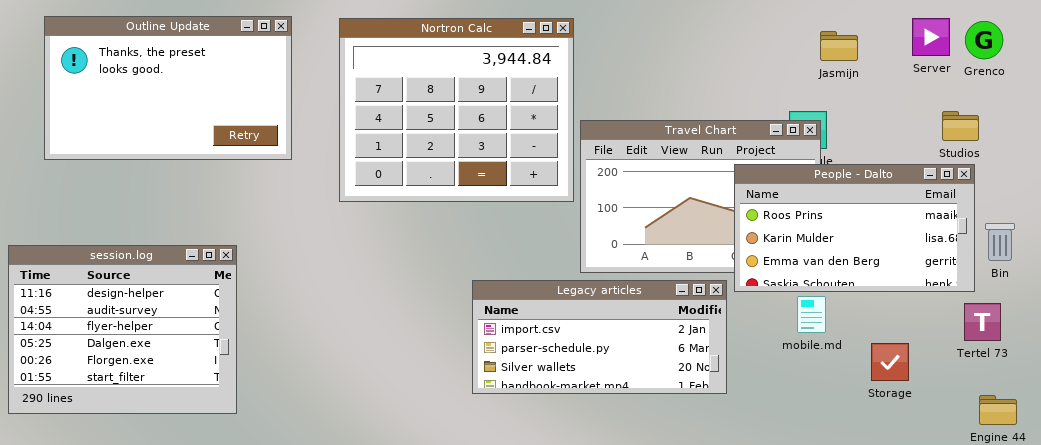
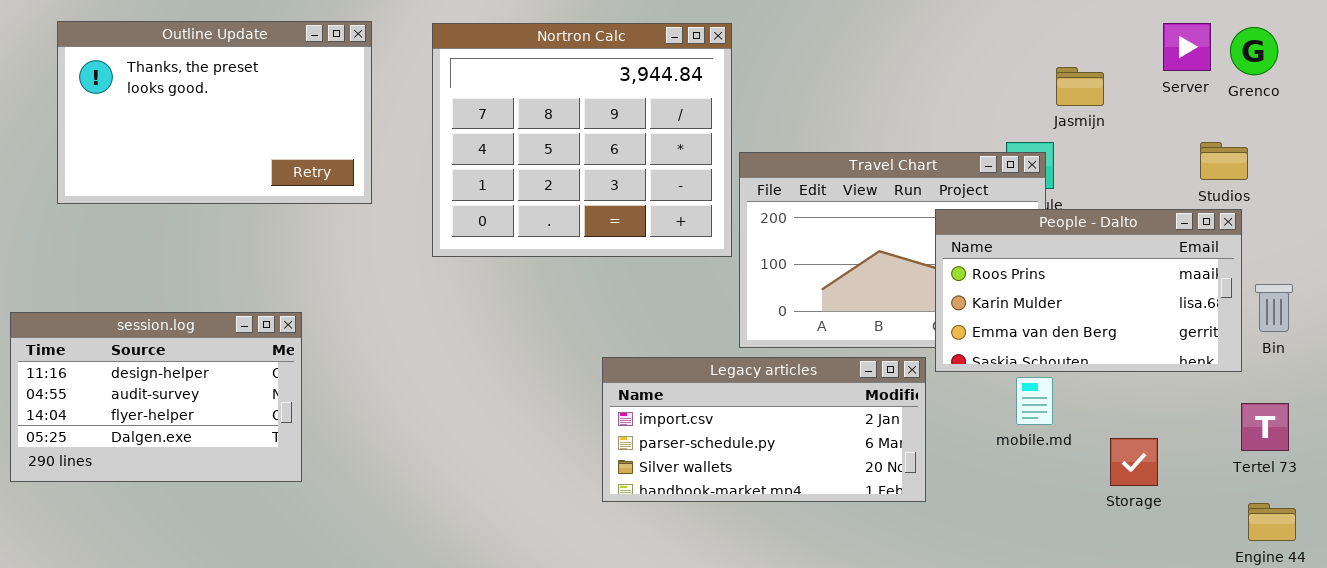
Jasmijn: [820,31,858,61] -> [1056,67,1104,106], moved
session.log: [8,245,237,414] -> [10,312,302,482], resized
Tertel 73: [964,303,1001,341] -> [1241,403,1289,451], moved

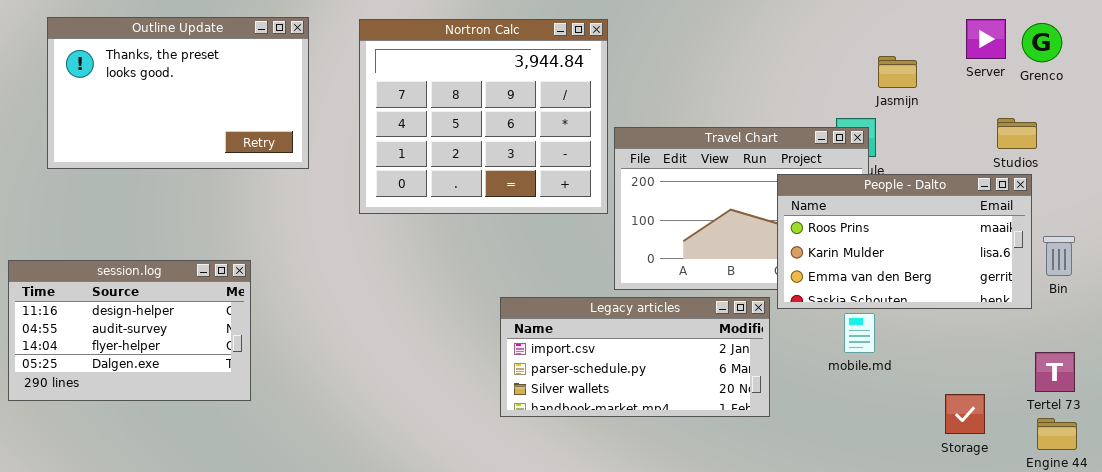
Tertel 73: [1241,403,1289,451] -> [1035,352,1075,392], moved
Storage: [1110,438,1158,486] -> [945,394,985,434], moved

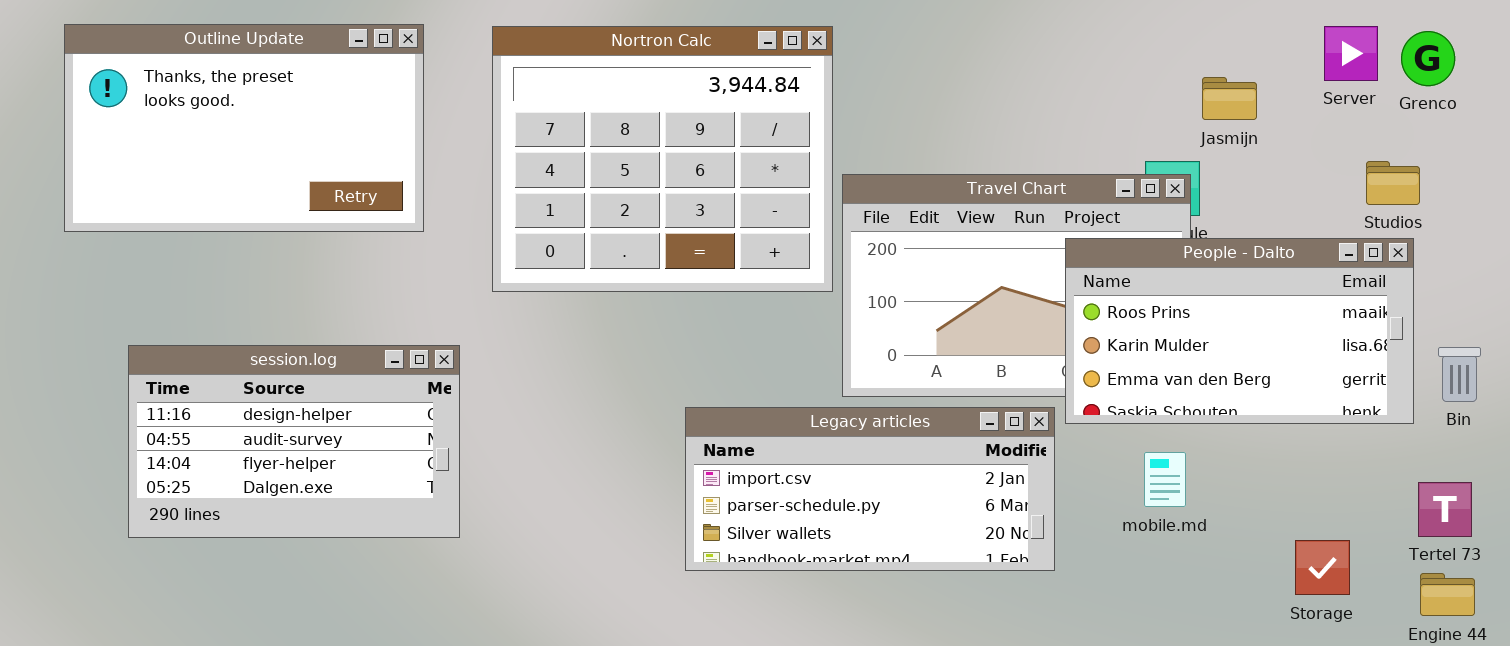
Bin: [1043,236,1075,276] -> [1438,347,1481,402], moved
session.log: [8,260,251,401] -> [128,345,460,538], moved
mobile.md: [844,313,875,353] -> [1144,452,1186,507], moved

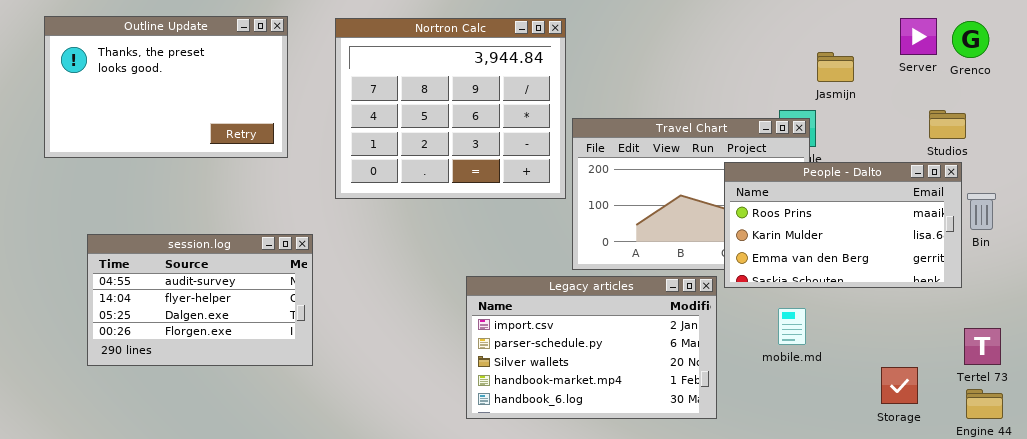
session.log: [128,345,460,538] -> [87,234,313,366], scrolled down 1 row
Bin: [1438,347,1481,402] -> [967,193,996,230], moved
Legacy articles: [685,407,1055,571] -> [466,276,717,419], resized

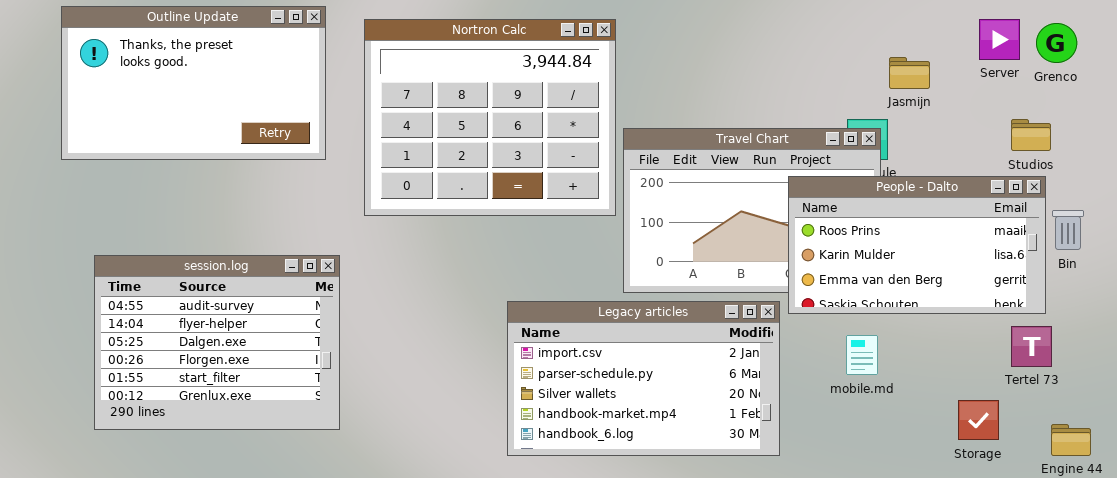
Outline Update: [44,16,288,158] -> [61,6,326,160], moved
session.log: [87,234,313,366] -> [94,255,340,430], resized
Tertel 73: [964,328,1001,365] -> [1011,326,1052,367], moved

